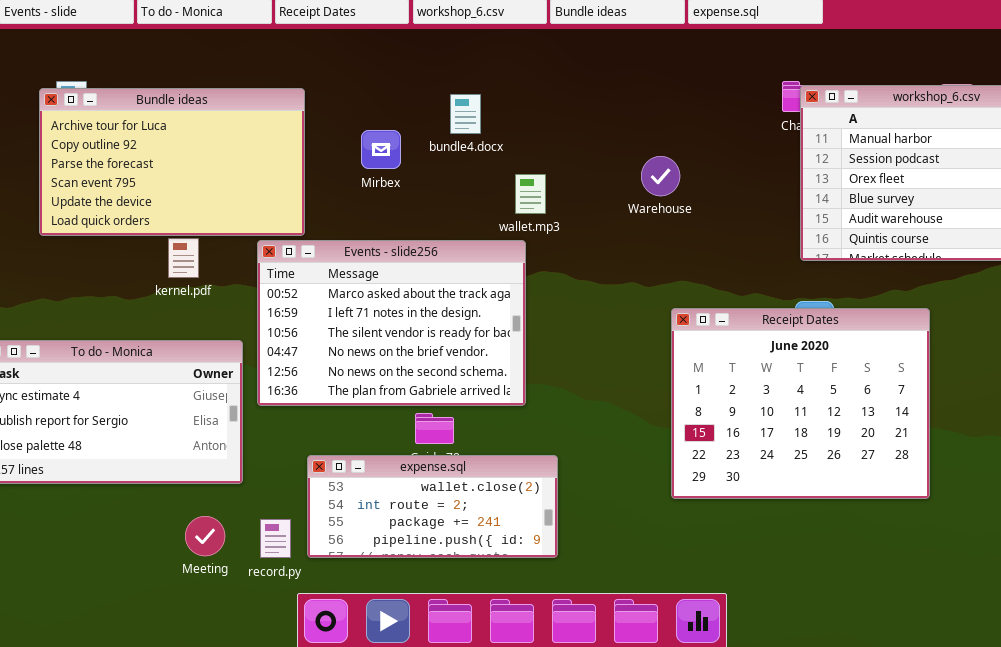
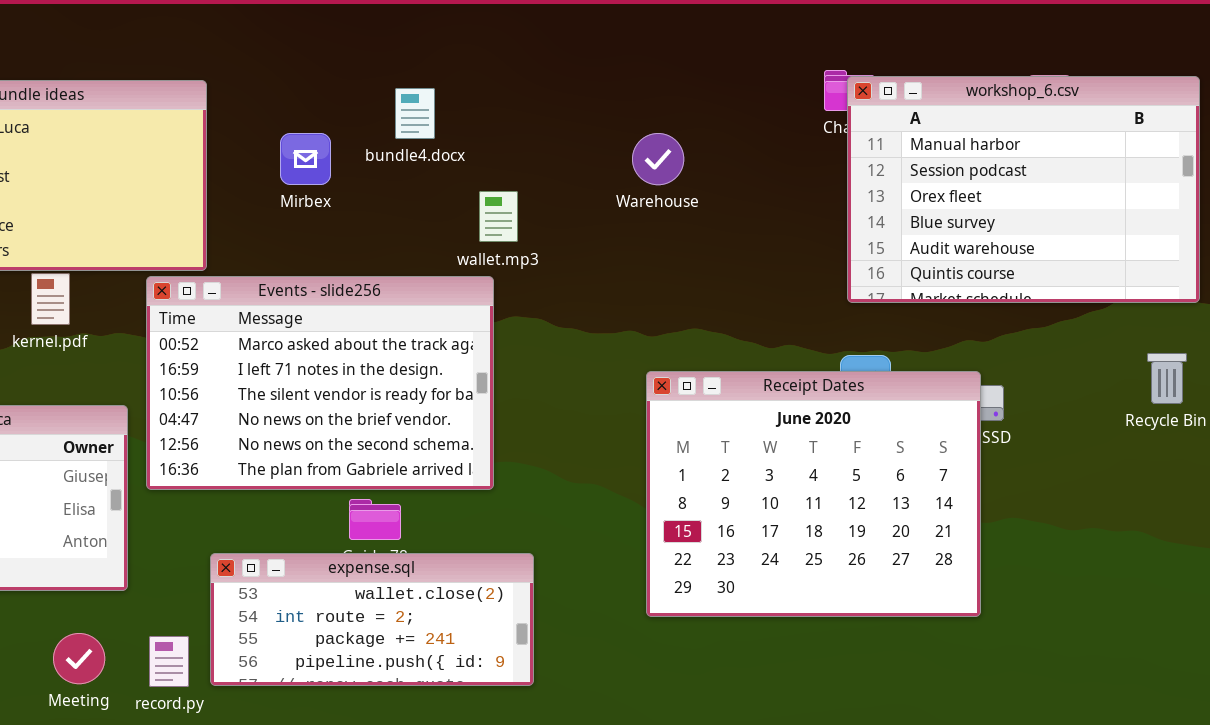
Warehouse: [641,156,680,196] -> [632,133,684,185], moved
Receipt Dates: [671,308,930,499] -> [646,371,981,617], moved

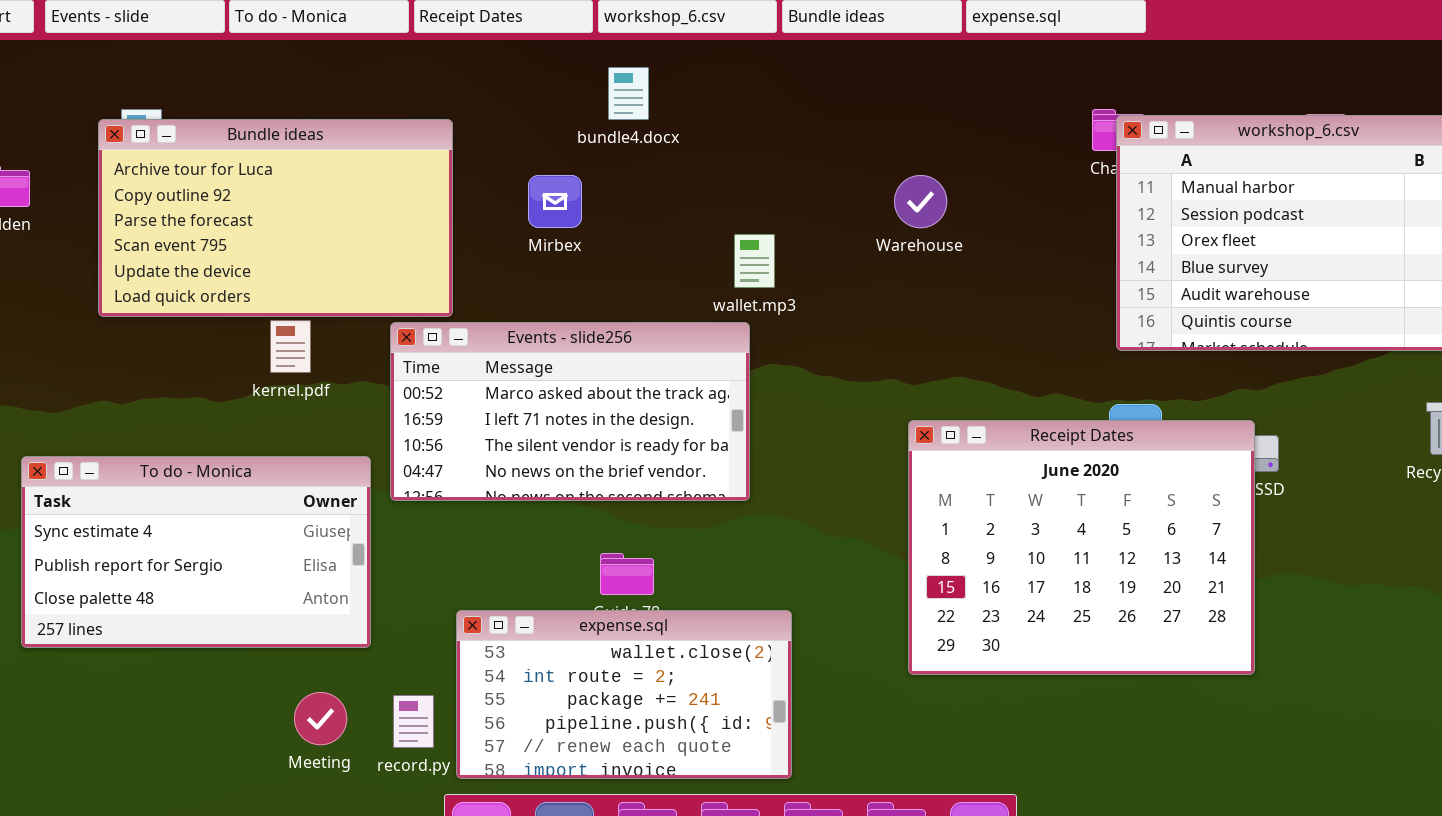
bundle4.docx: [395,88,435,139] -> [608,67,649,120], moved
Events - slide256: [146,276,494,490] -> [390,322,750,501], resized
expense.sql: [210,553,534,686] -> [456,610,792,779], resized

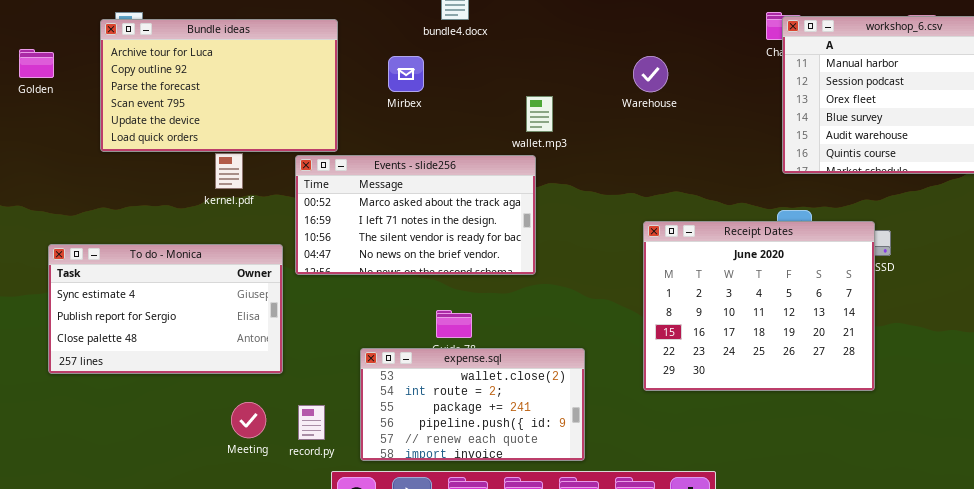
expense.sql: [456,610,792,779] -> [360,348,585,461], moved

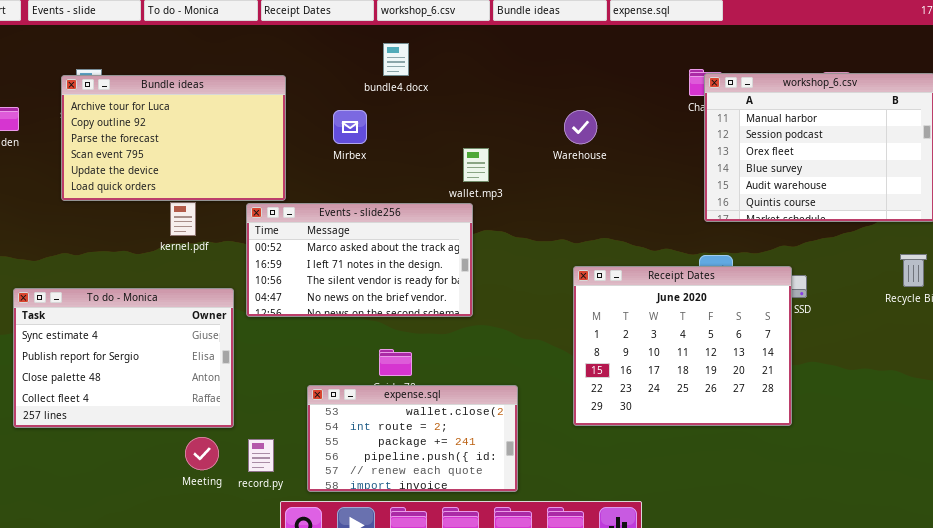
To do - Monica: [48,244,283,374] -> [13,288,234,428], resized

